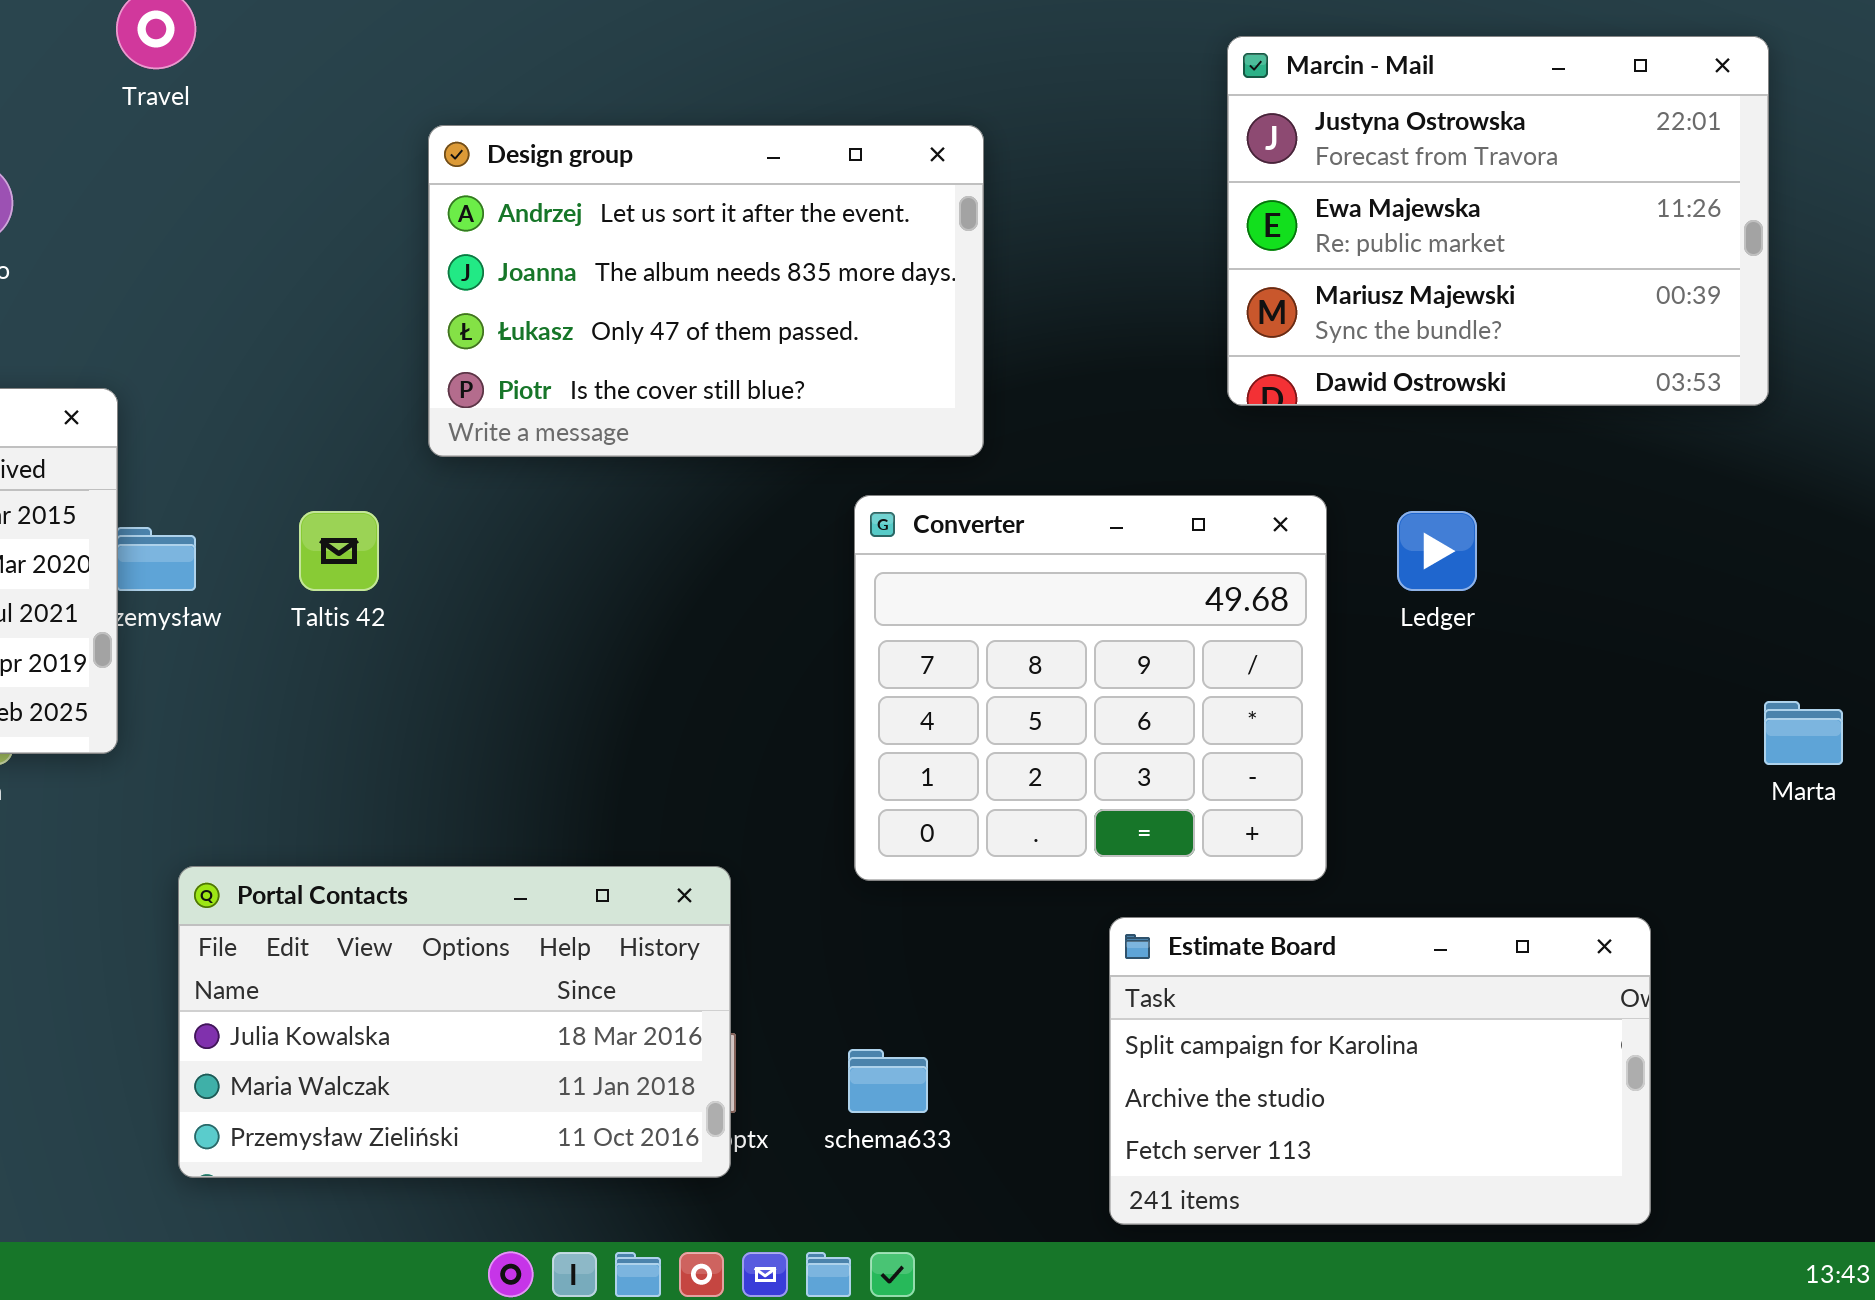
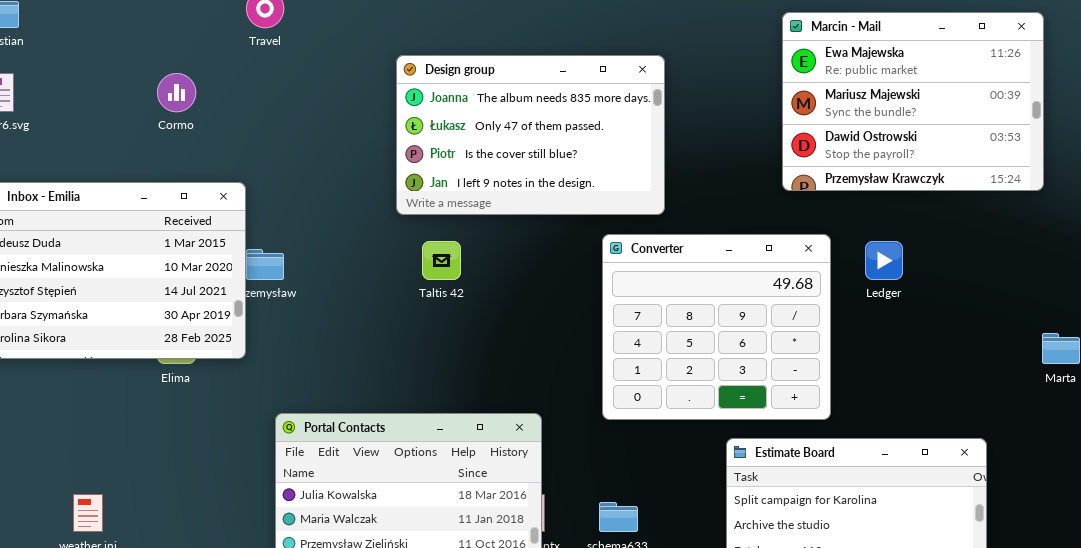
Marcin - Mail: [1227,36,1769,406] -> [782,12,1044,191], scrolled down 1 row
Design group: [428,125,984,457] -> [396,55,665,215], scrolled down 1 row
Taltis 42: [299,511,379,591] -> [422,241,461,280], moved

